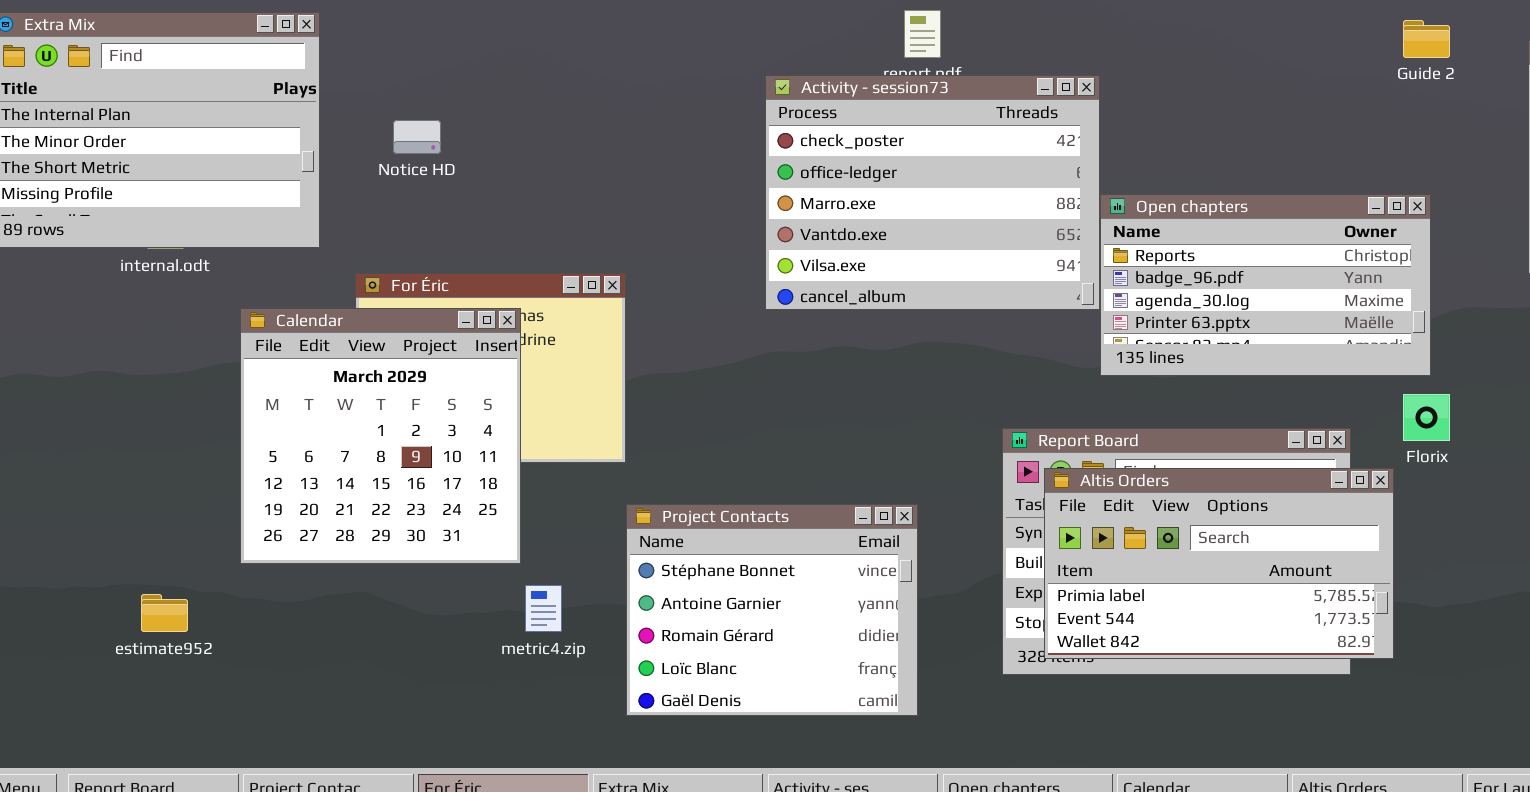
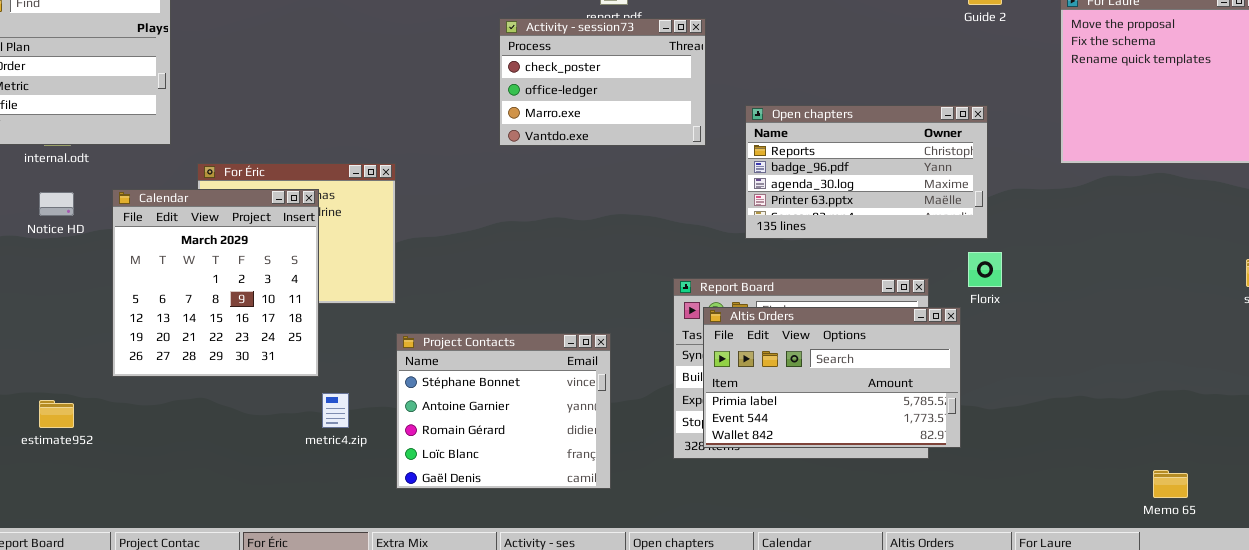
Activity - session73: [765,75,1100,310] -> [499,18,706,146], resized
Notice HD: [393,120,441,154] -> [39,192,74,216], moved

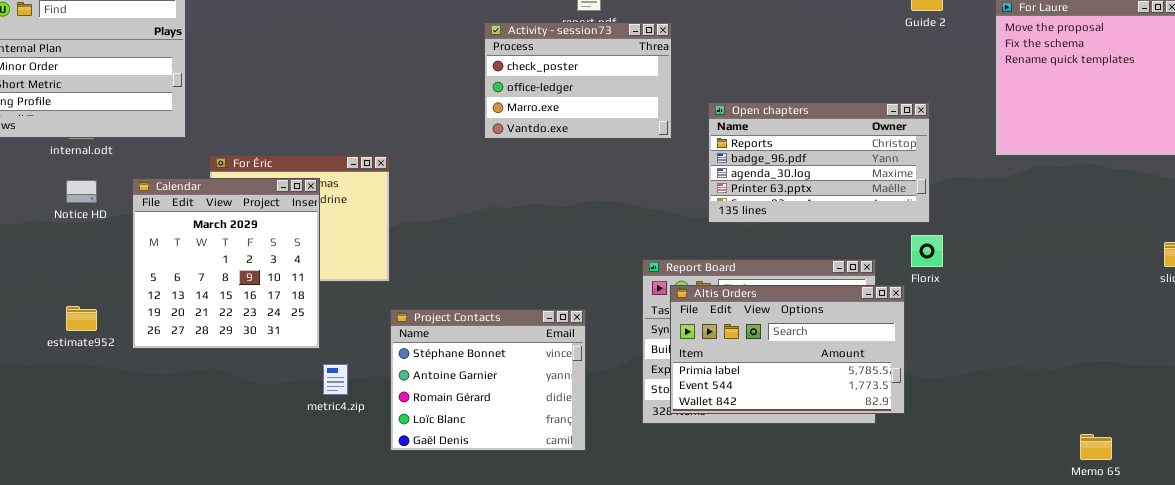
estimate952: [39,400,74,428] -> [66,306,97,331], moved

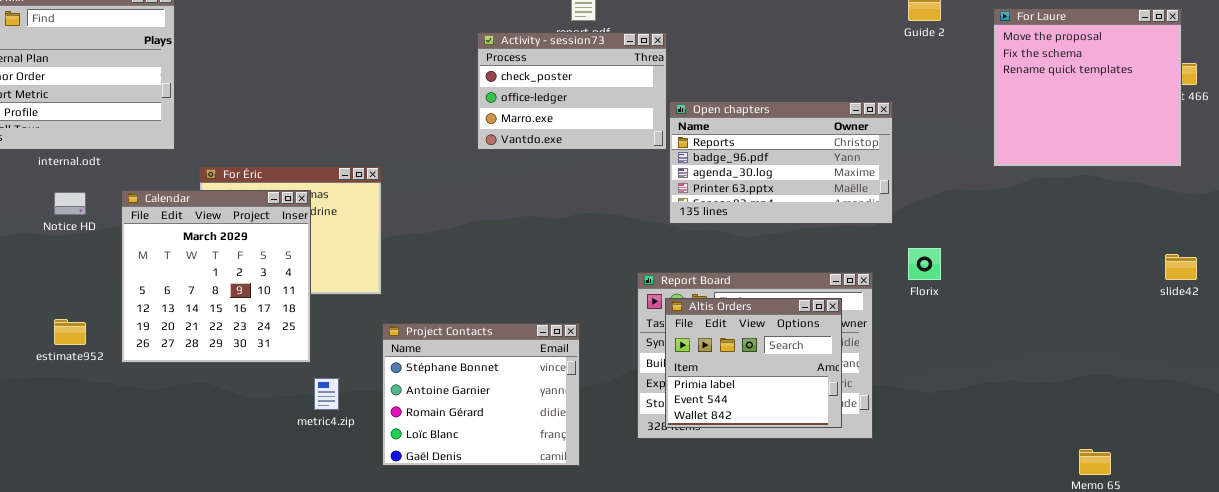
Open chapters: [708,102,930,223] -> [669,101,893,224], moved
Altis Orders: [670,285,905,414] -> [665,298,842,428], resized

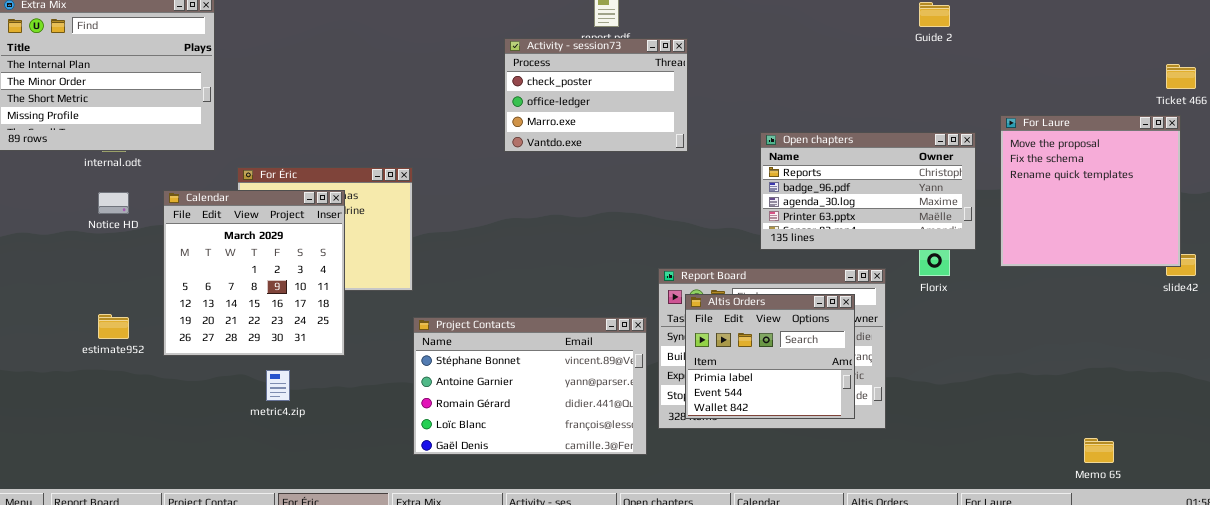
For Laure: [993,8,1182,167] -> [1000,115,1181,267], moved
Open chapters: [669,101,893,224] -> [760,132,976,250], moved
Project Contacts: [382,323,580,466] -> [413,317,647,455], resized
metric4.zip: [314,378,339,410] -> [266,370,290,401], moved

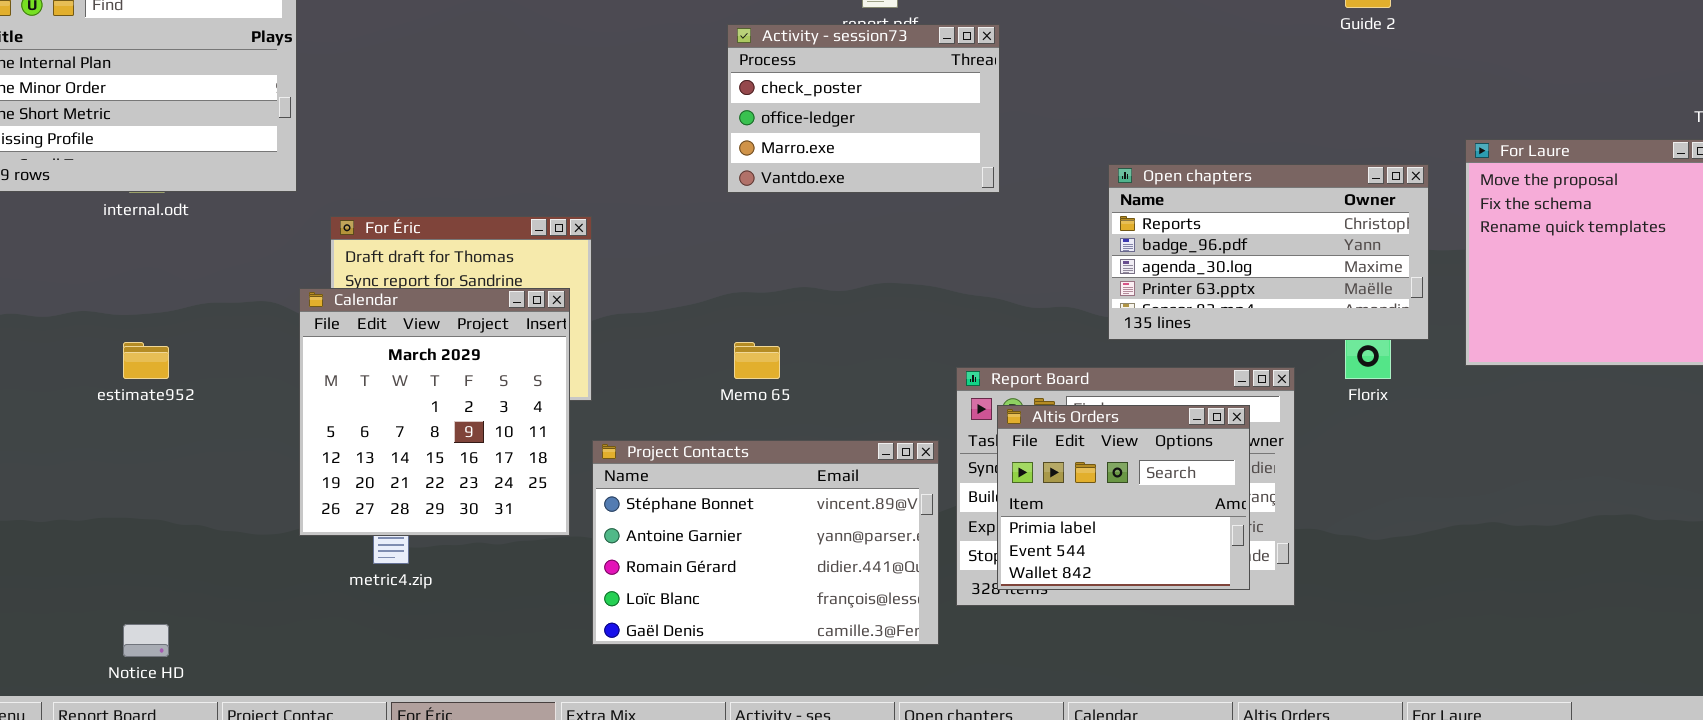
Calendar: [163,190,345,356] -> [299,288,570,536], moved
Notice HD: [98,192,129,214] -> [123,624,169,657], moved
estimate952: [98,314,129,339] -> [123,342,169,379], moved
Memo 65: [1084,438,1114,463] -> [734,342,780,379], moved

